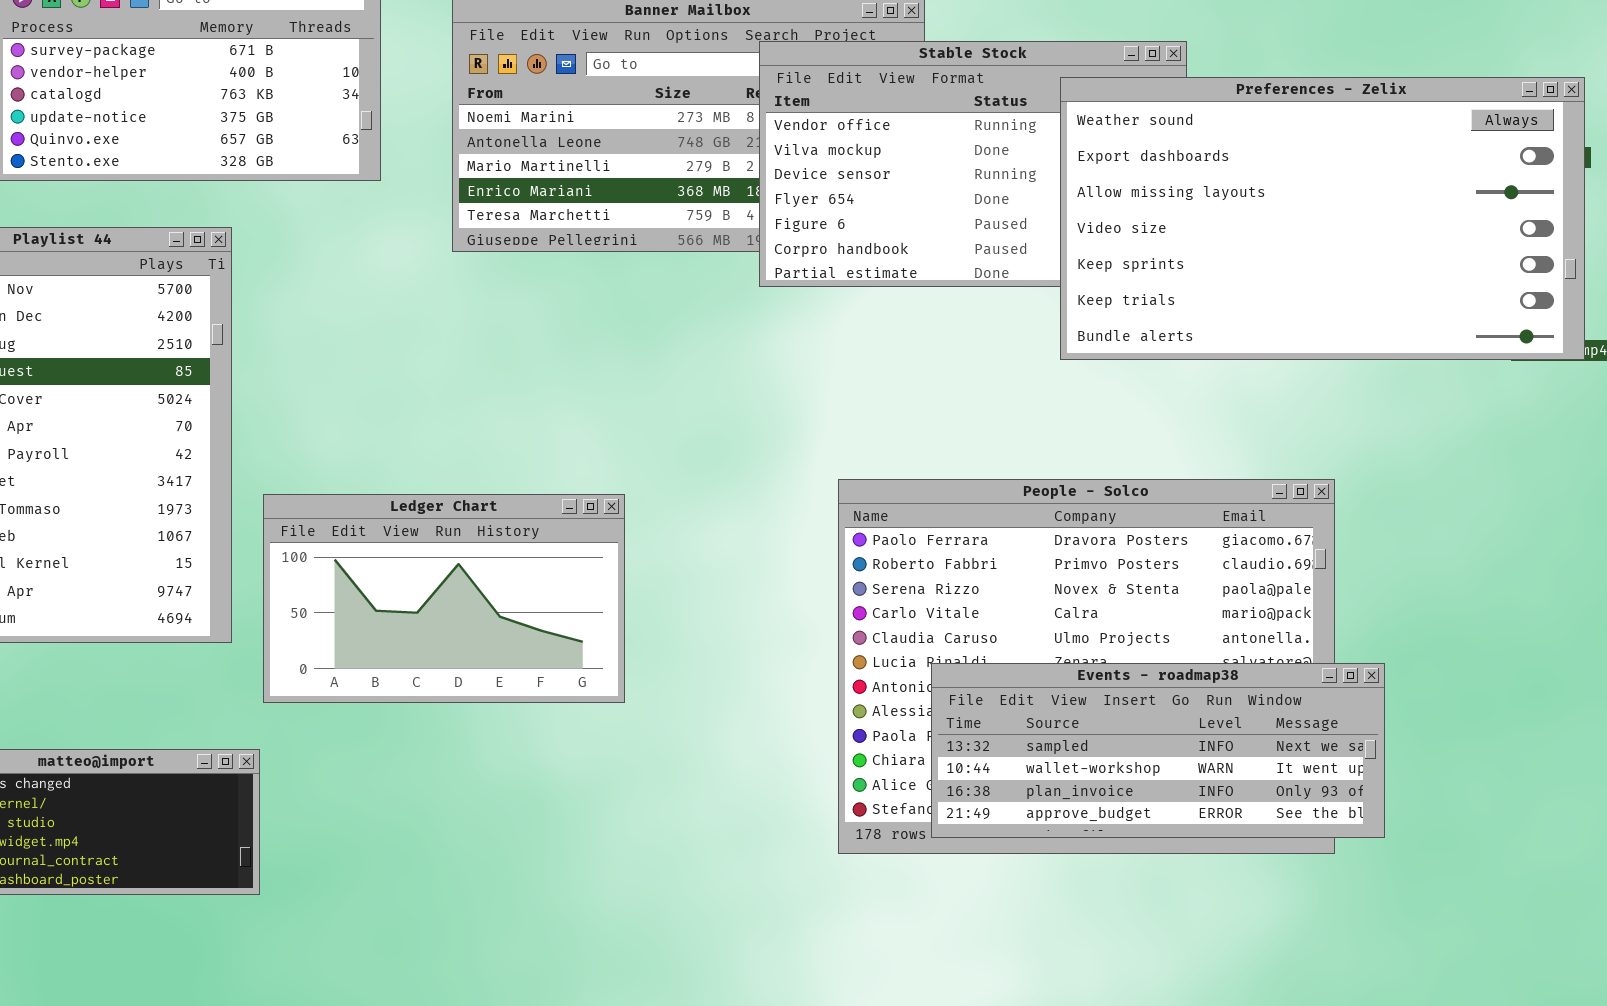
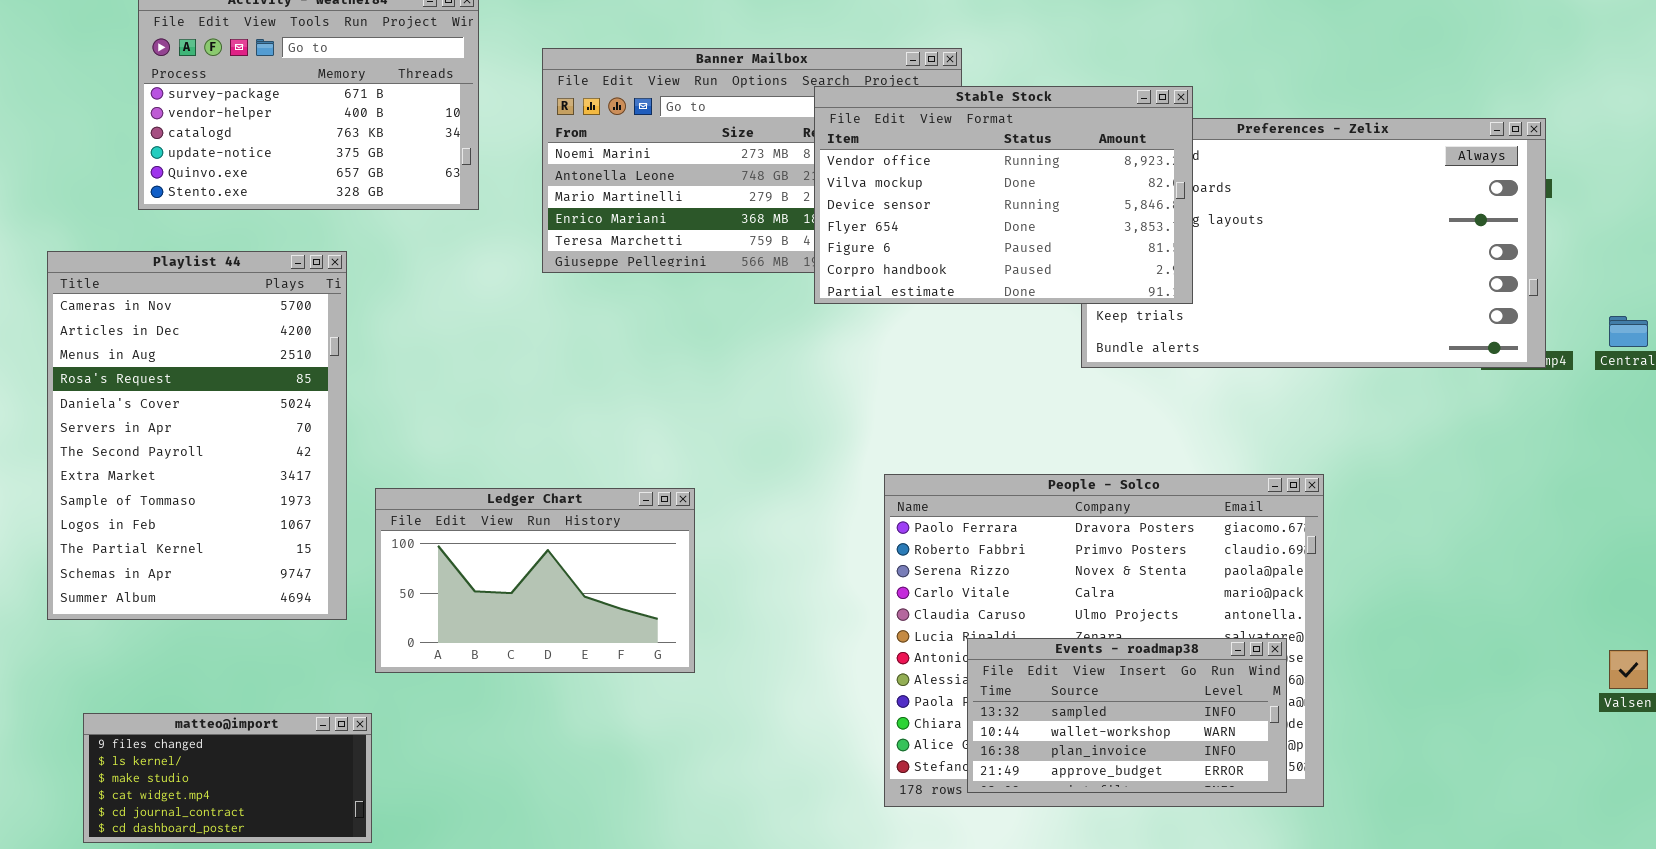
Stable Stock: [759,41,1187,287] -> [814,86,1193,304], raised
Events - roadmap38: [931,663,1385,838] -> [967,638,1287,793], resized

